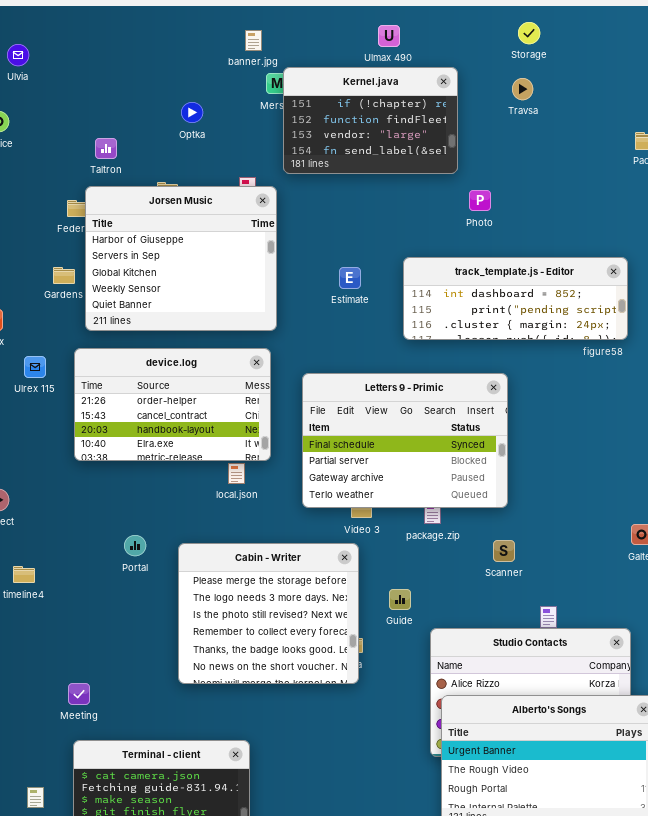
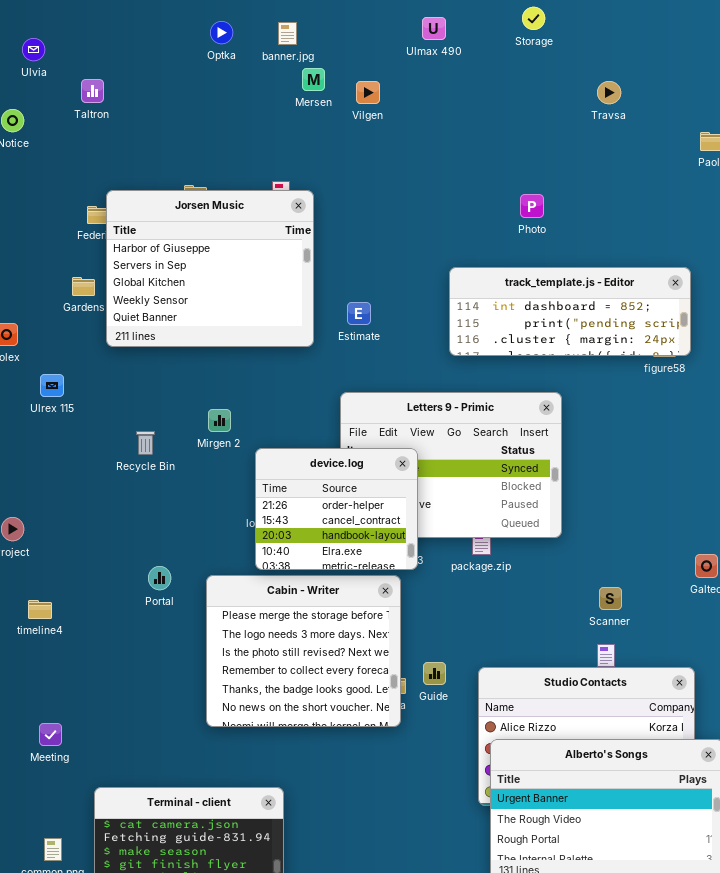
Storage: [518,22,540,44] -> [522,7,545,30], moved
Kernel.java: [283,67,458,174] -> none, closed
Travsa: [512,78,533,100] -> [597,81,621,104], moved
Optka: [181,102,203,123] -> [210,21,233,44], moved
Taltron: [95,138,117,159] -> [81,79,104,103], moved
Estimate: [339,267,361,289] -> [347,302,371,325], moved
device.log: [74,348,271,461] -> [255,448,418,570], moved, resized
Scanner: [493,540,515,562] -> [599,587,622,610], moved
Guide: [389,589,411,610] -> [423,662,446,685], moved
Meeting: [68,683,90,705] -> [39,723,62,746], moved

